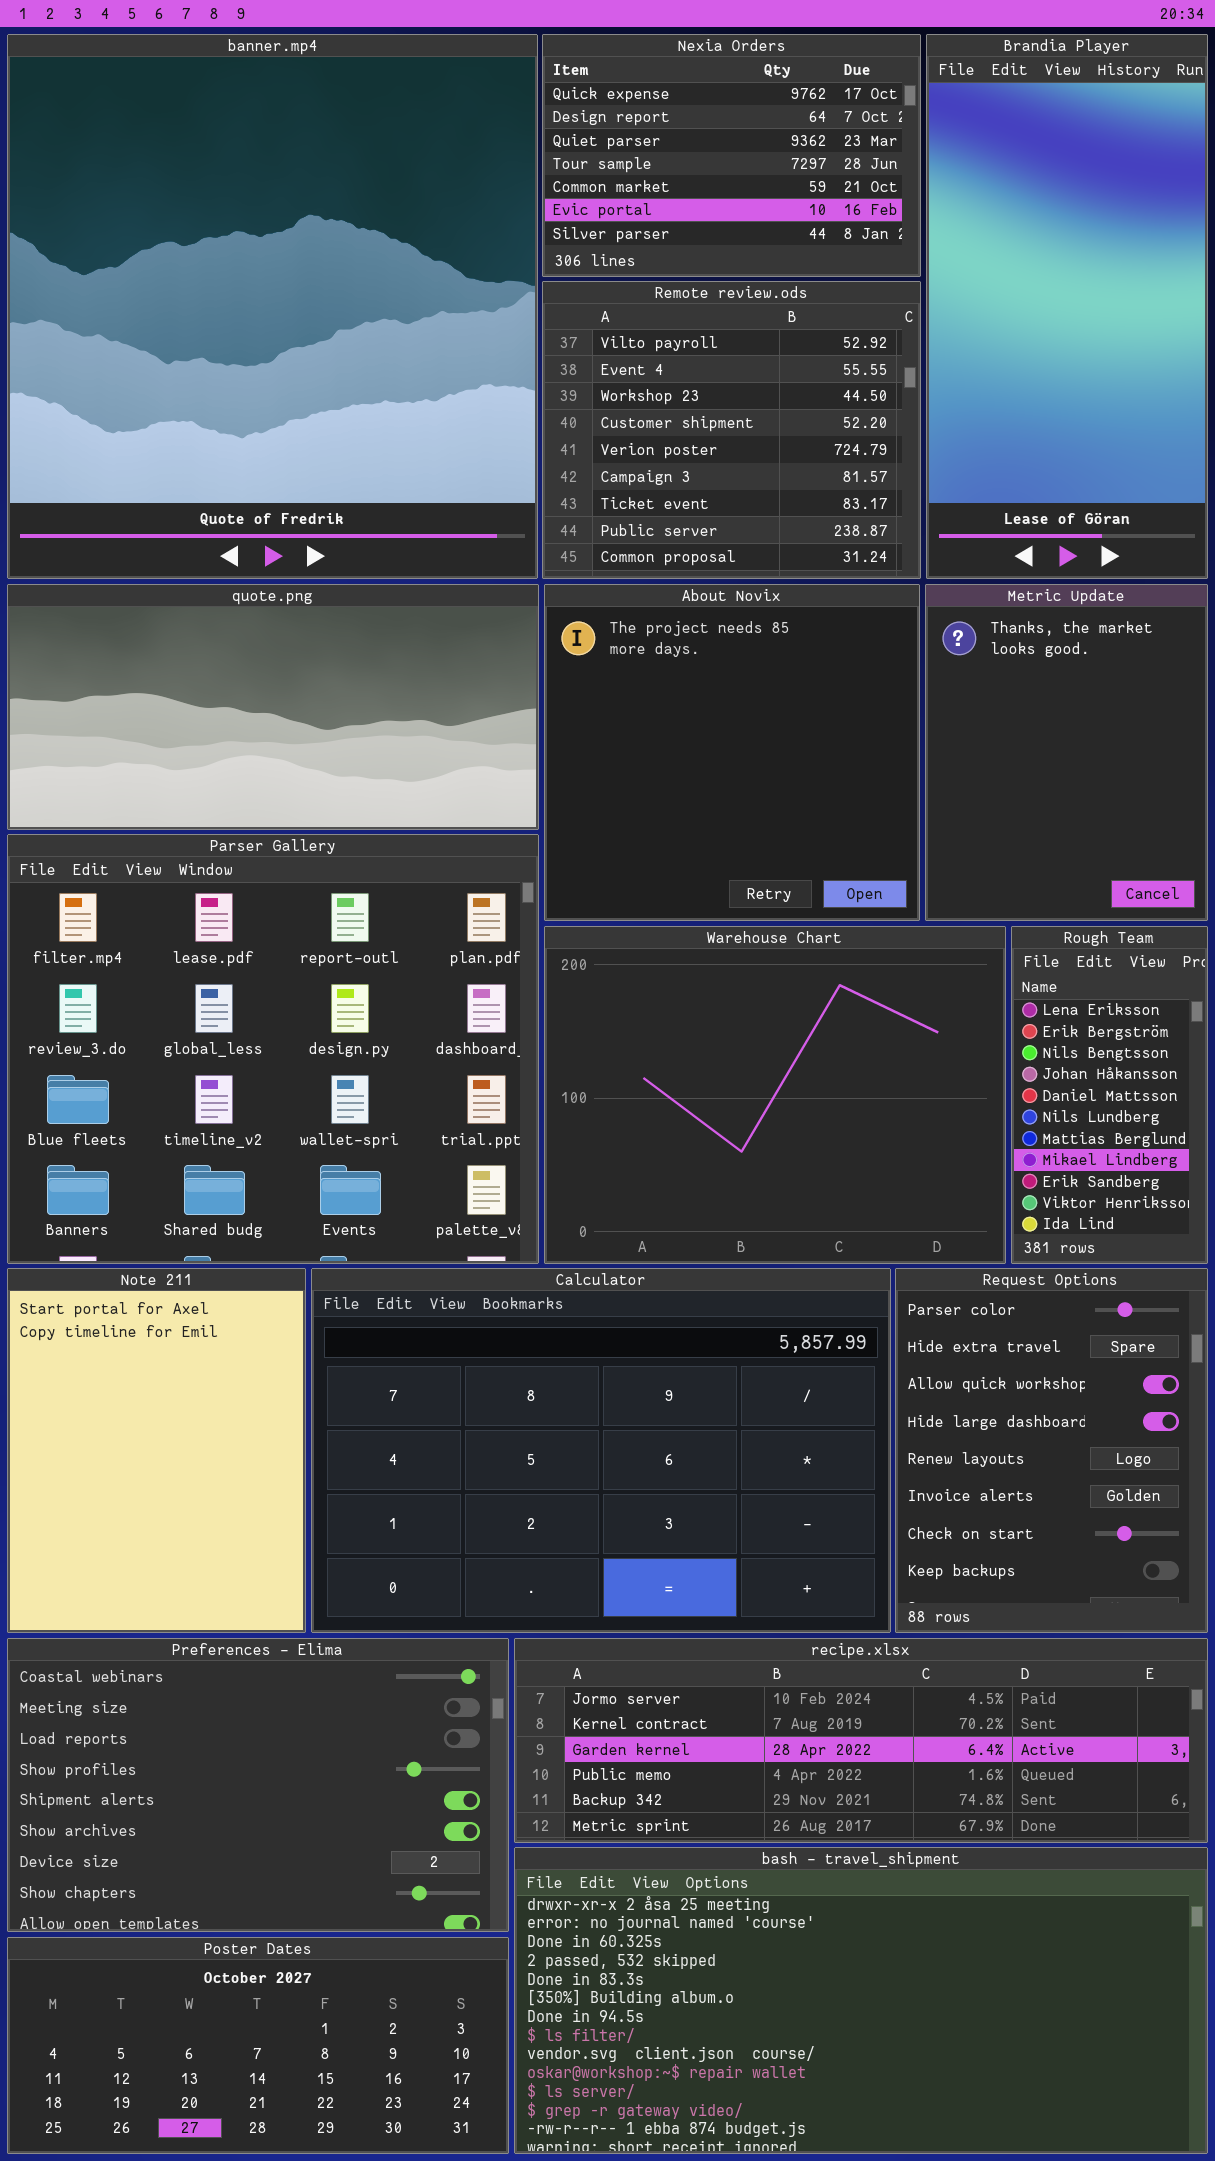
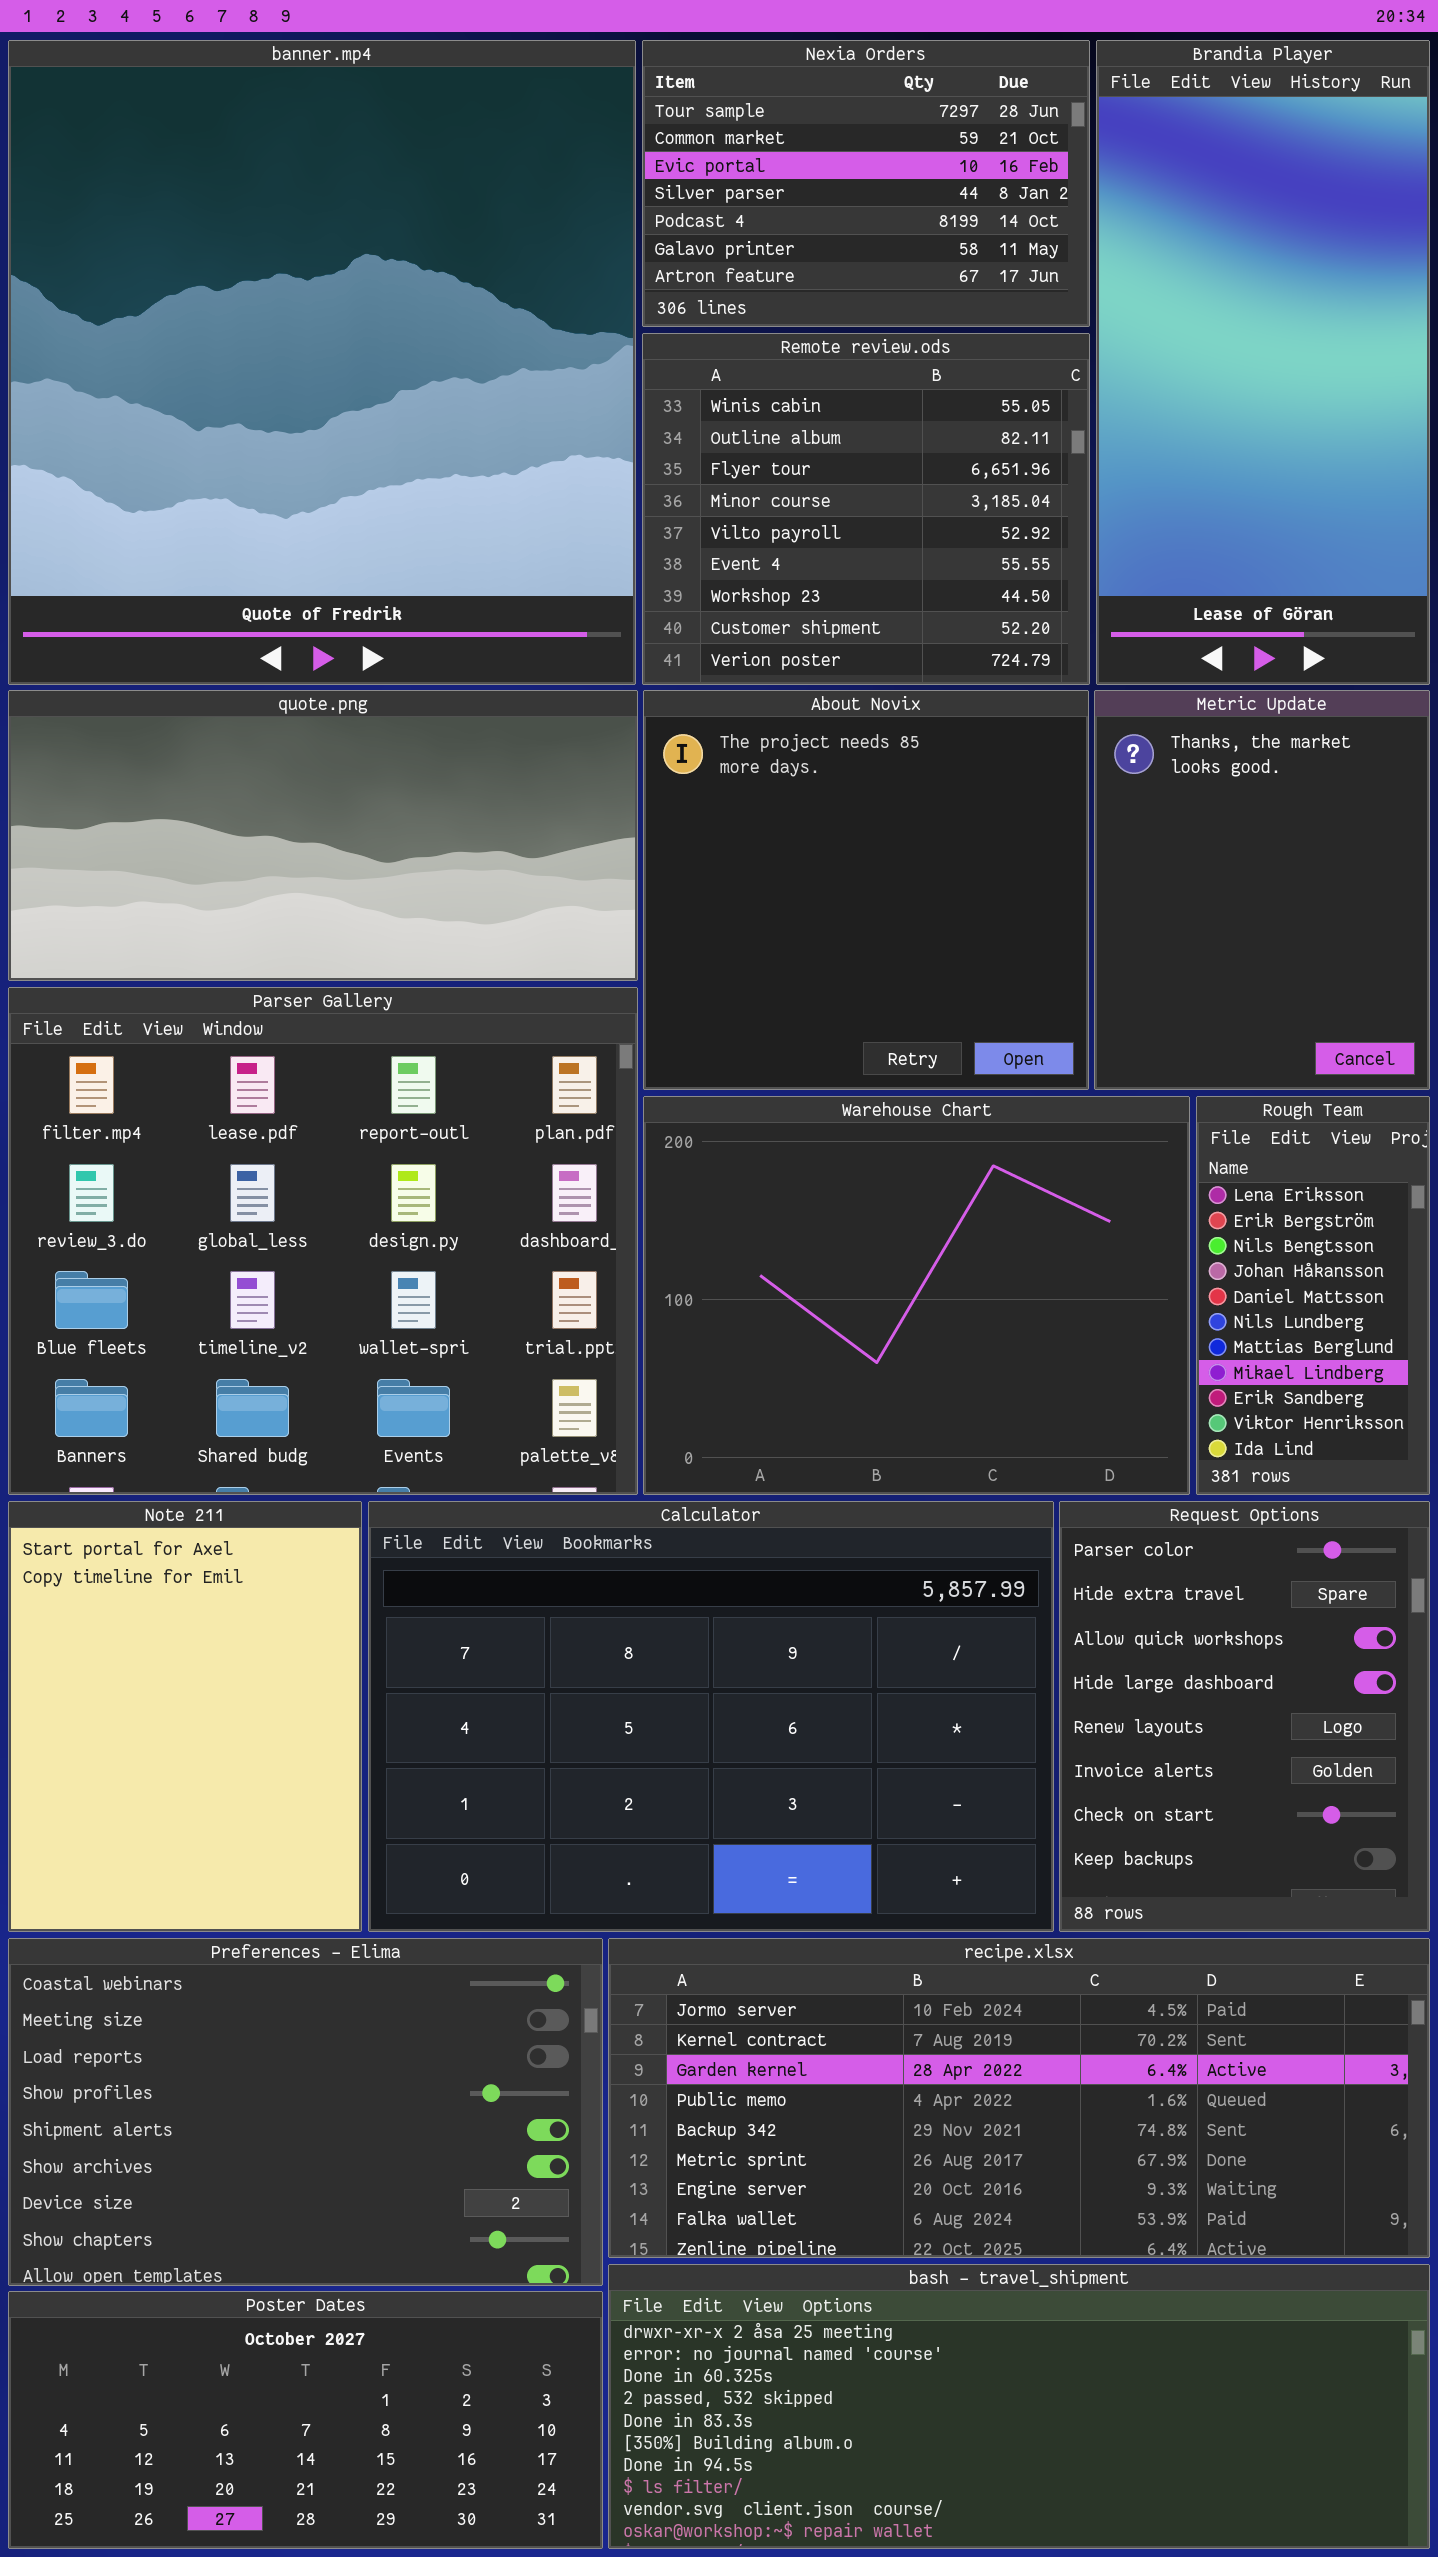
Nexia Orders: [542,34,921,277] -> [642,40,1090,327], scrolled down 3 rows
Remote review.ods: [542,281,921,579] -> [642,333,1090,685], scrolled up 4 rows
recipe.xlsx: [514,1638,1208,1843] -> [608,1938,1430,2258], resized
bash - travel_shipment: [514,1847,1208,2154] -> [608,2264,1430,2549], resized

